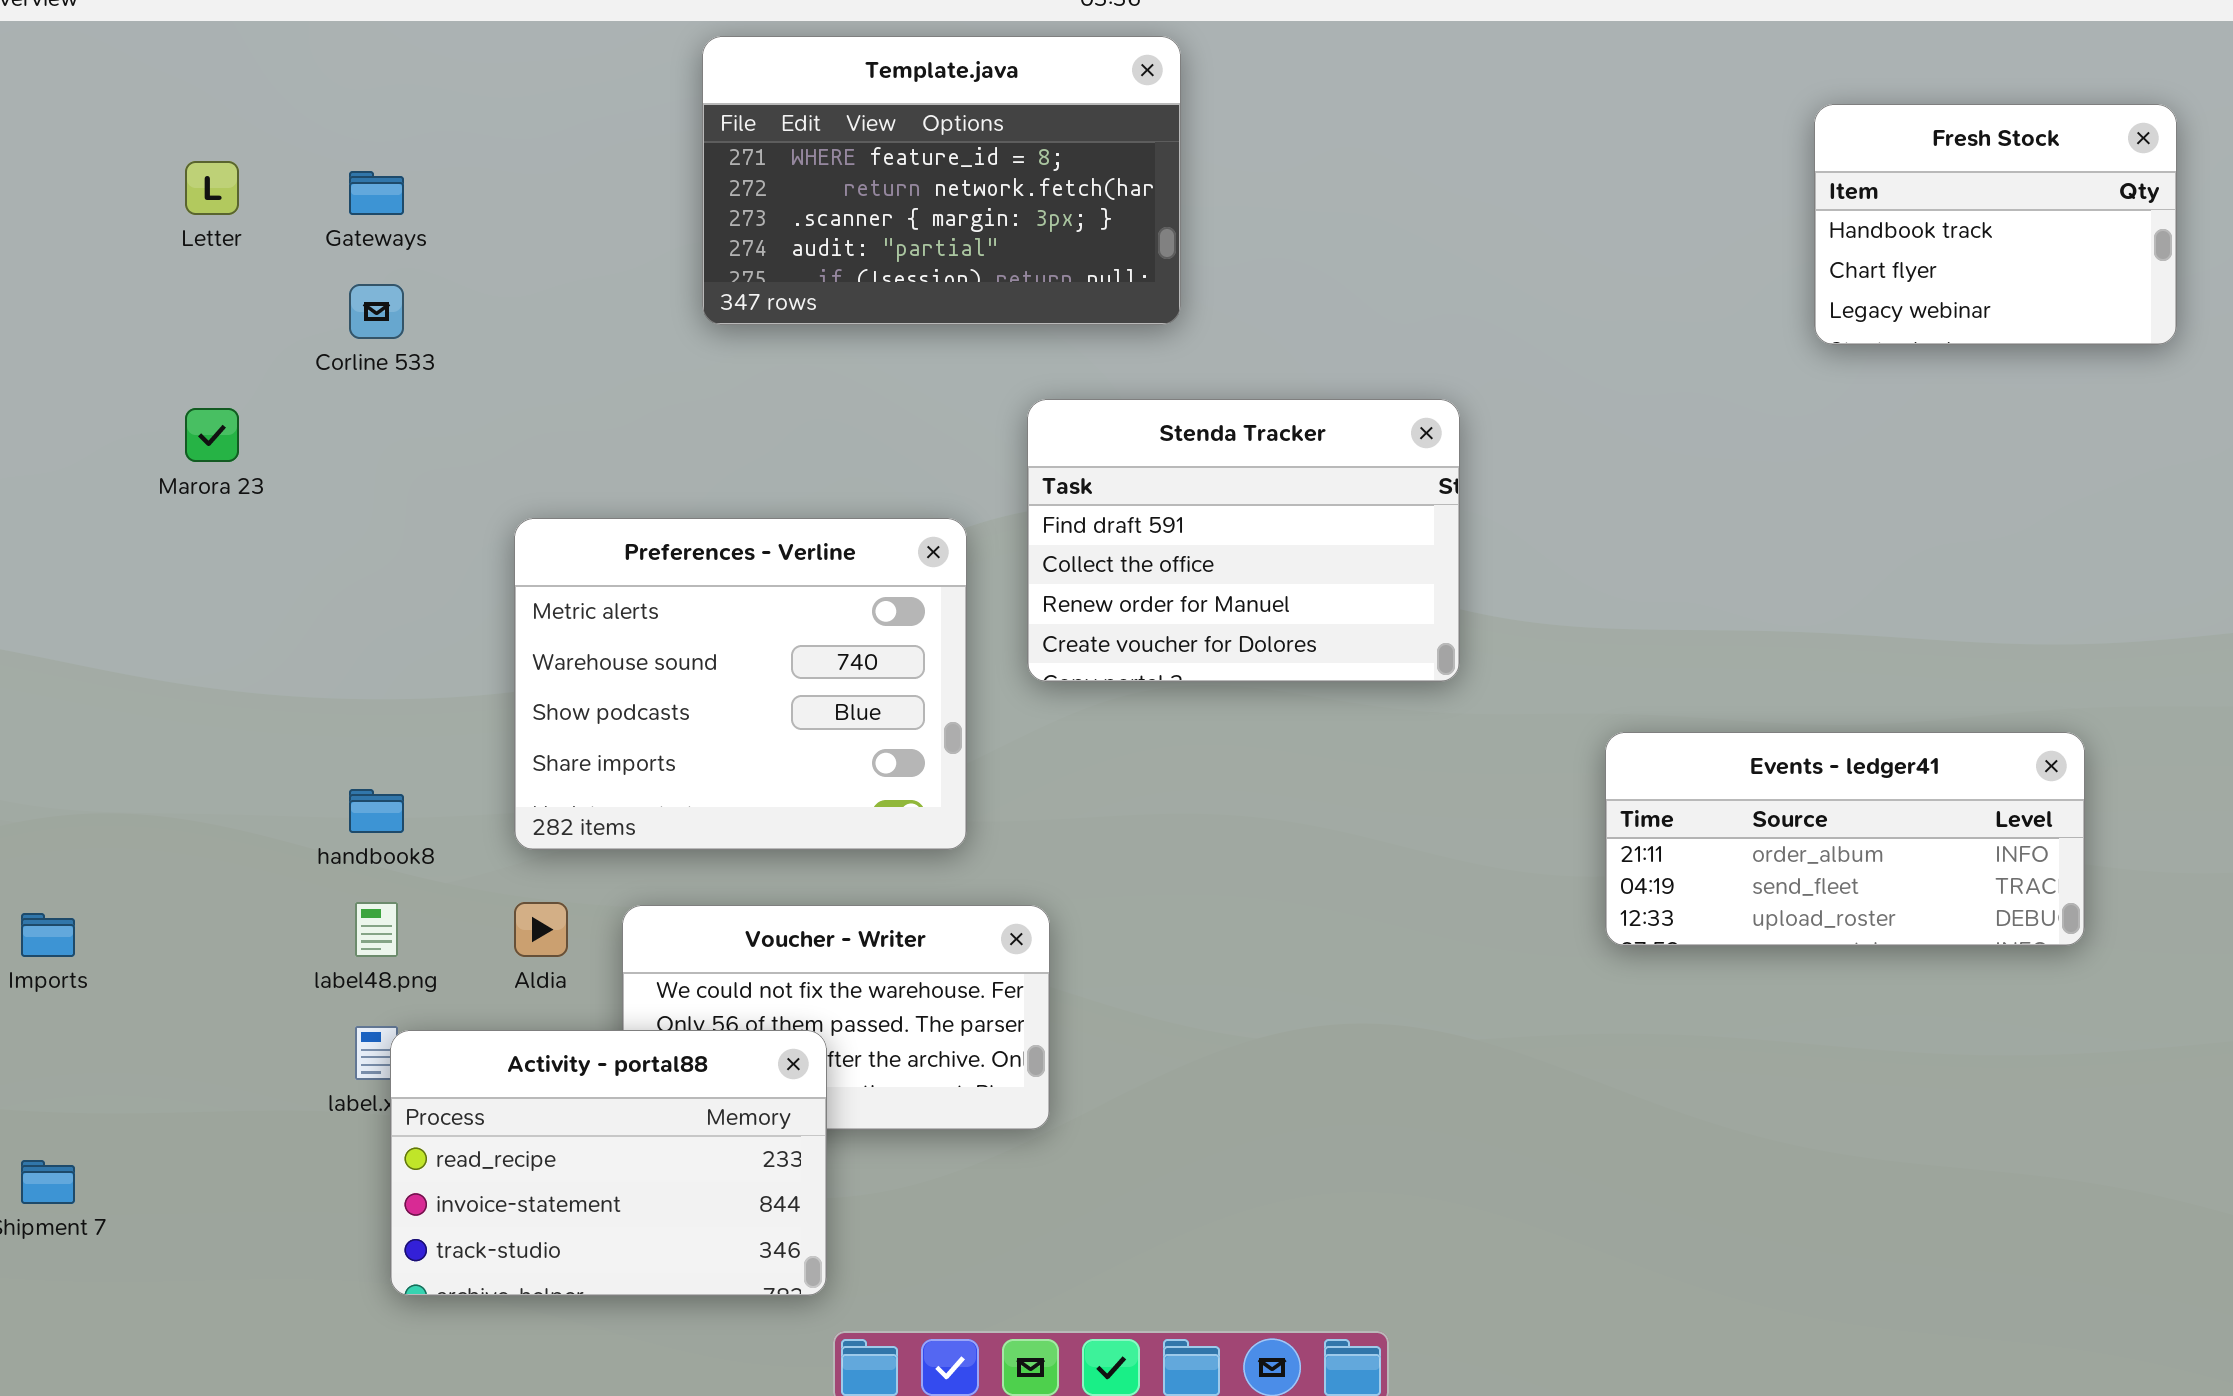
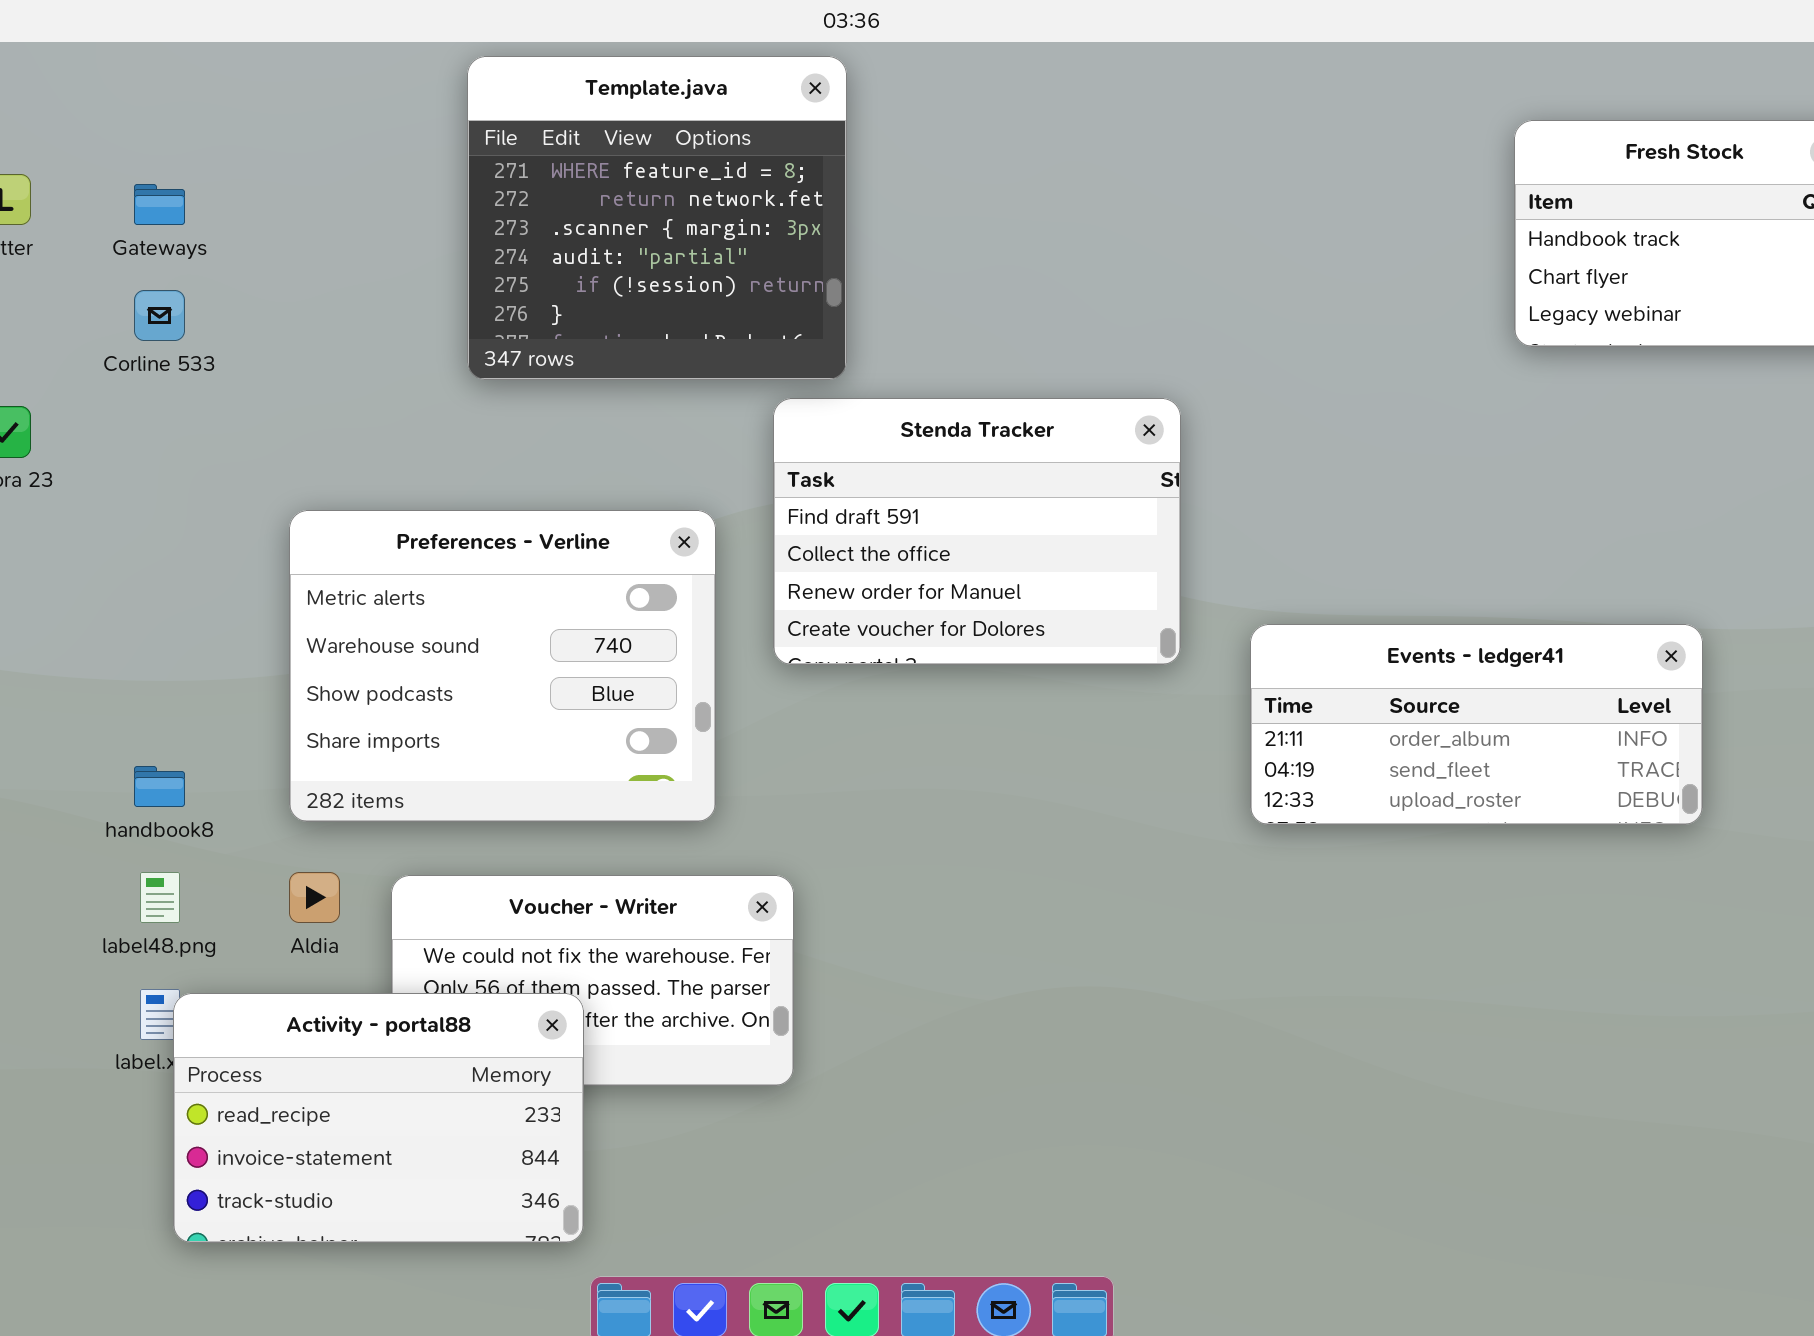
Template.java: [702,36,1181,325] -> [467,56,847,380], resized
Events - ledger41: [1605,732,2085,946] -> [1250,624,1703,825], moved

